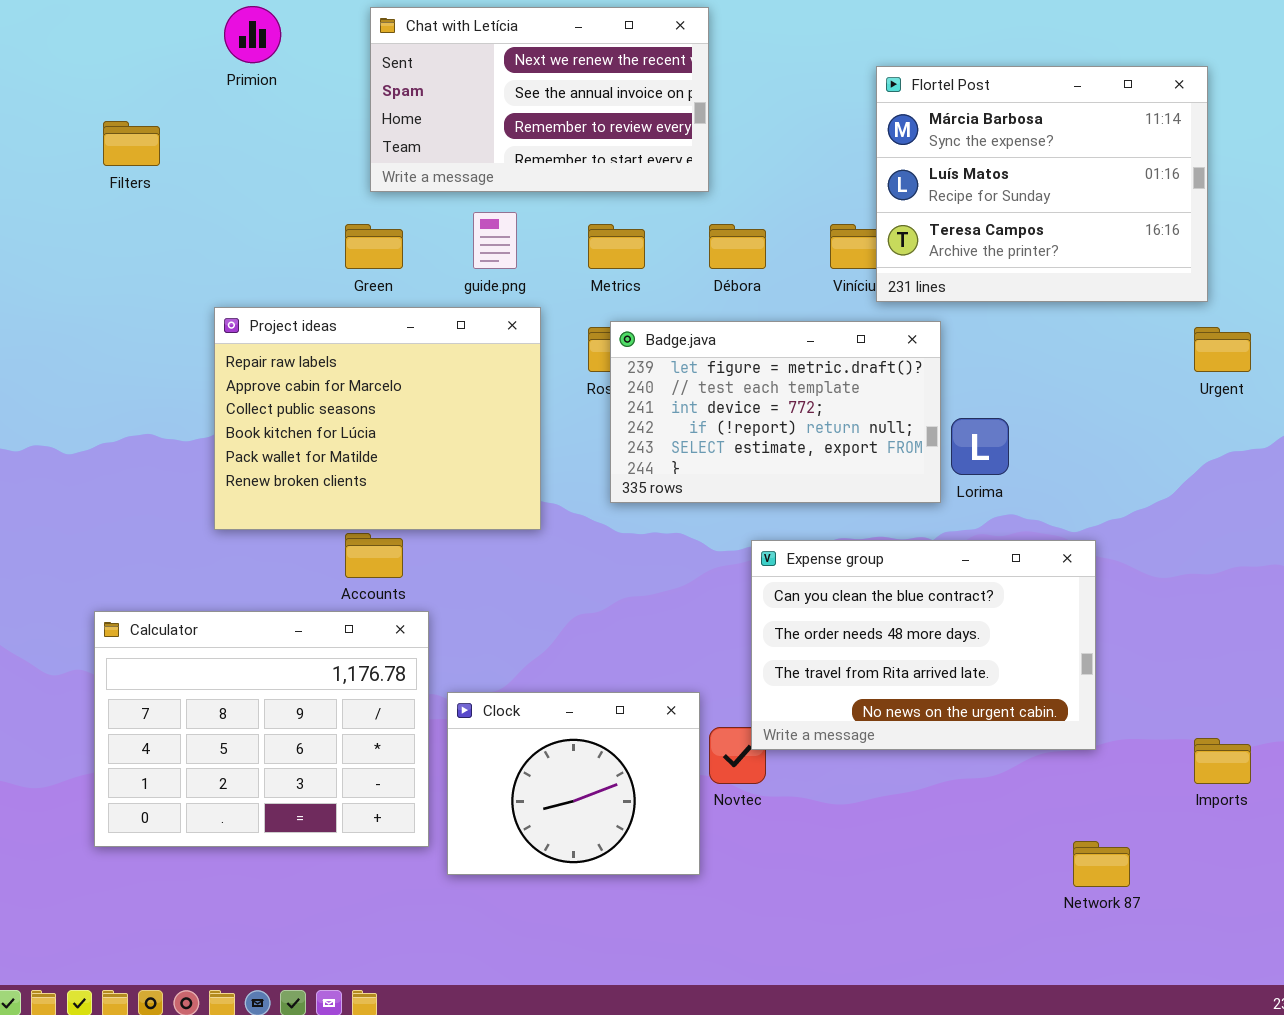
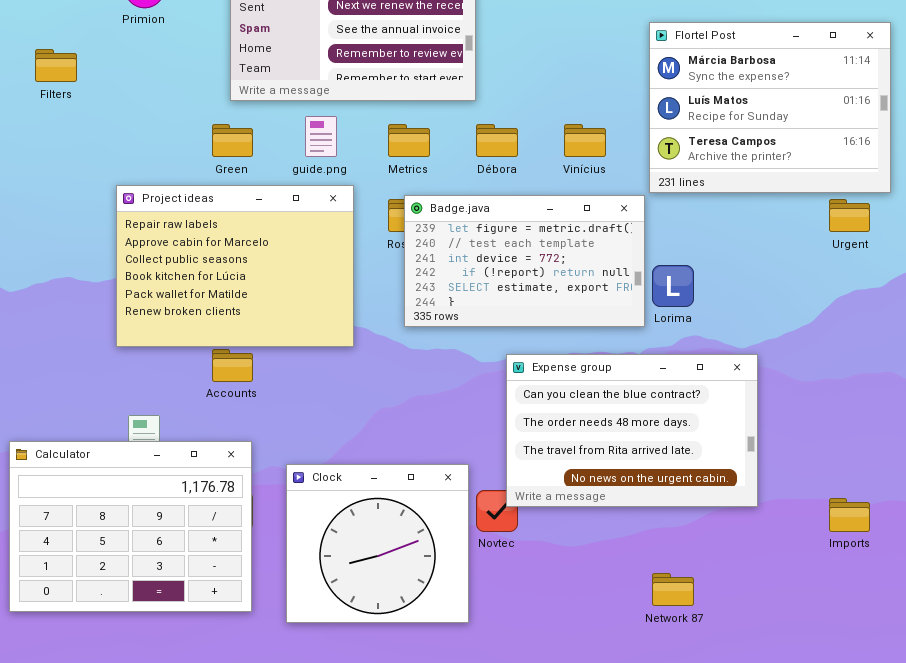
Flortel Post: [876,66,1208,302] -> [649,22,891,193], moved
Calculator: [94,611,429,847] -> [9,441,252,612], moved
Clock: [447,692,700,875] -> [286,464,469,623], resized
Network 87: [1073,841,1130,887] -> [652,573,694,606], moved

